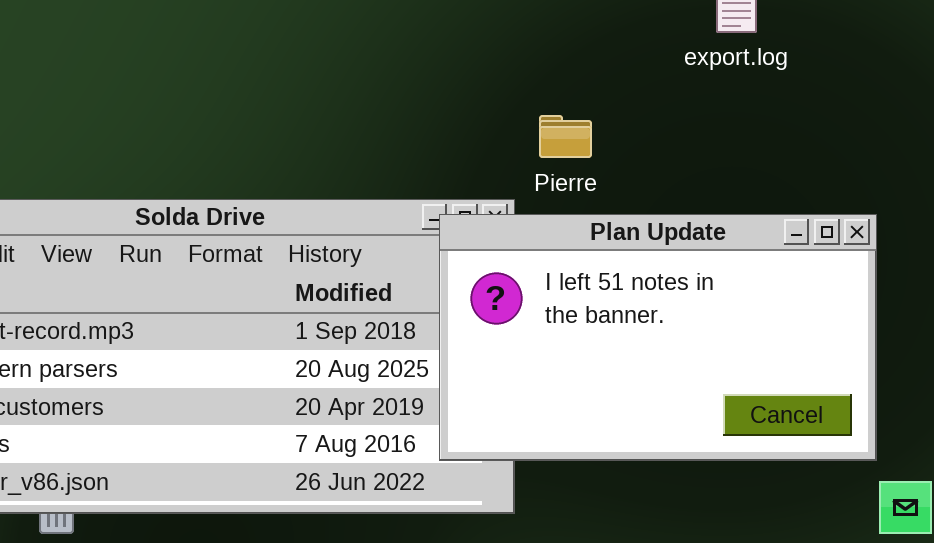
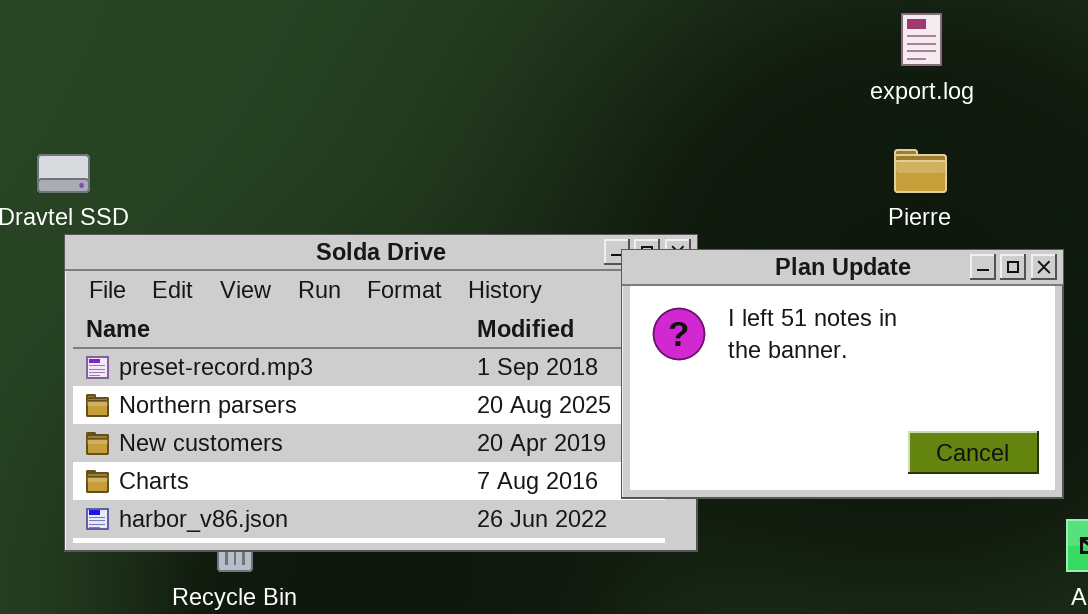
Pierre: [539,115,592,158] -> [894,149,947,193], moved

